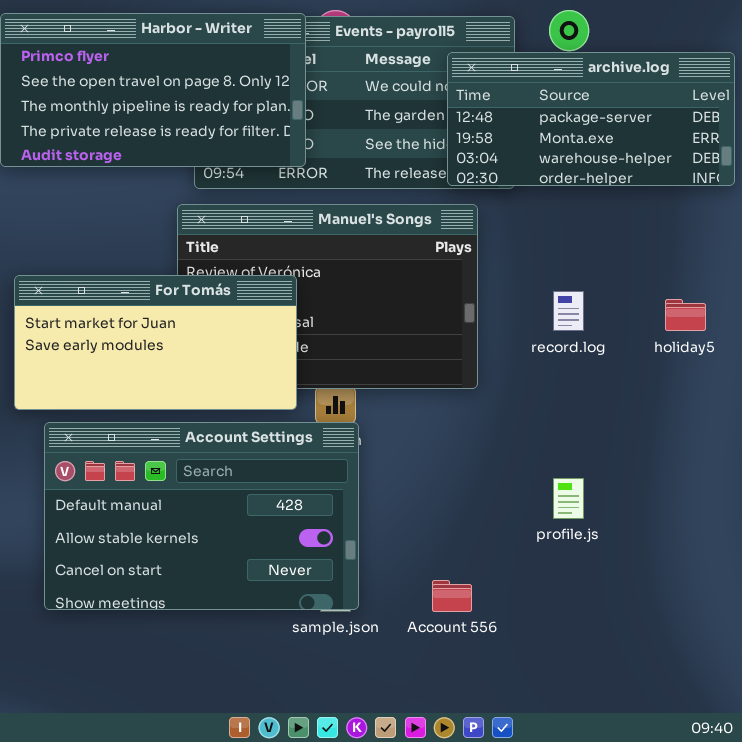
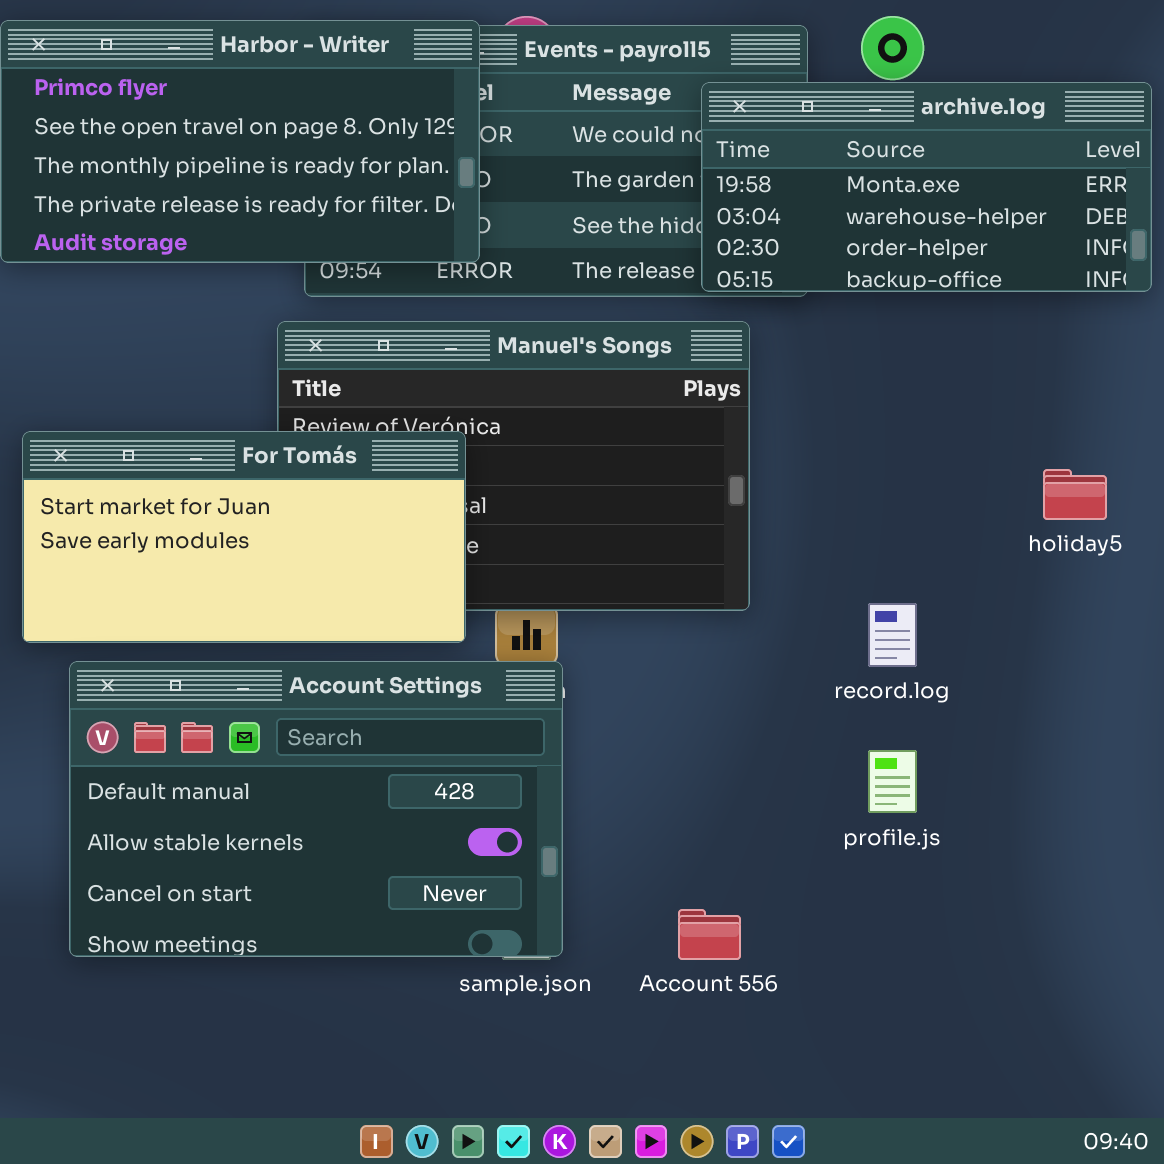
archive.log: [447,52,735,186] -> [701,82,1152,292], scrolled down 1 row
record.log: [553,291,584,331] -> [868,603,917,667], moved

